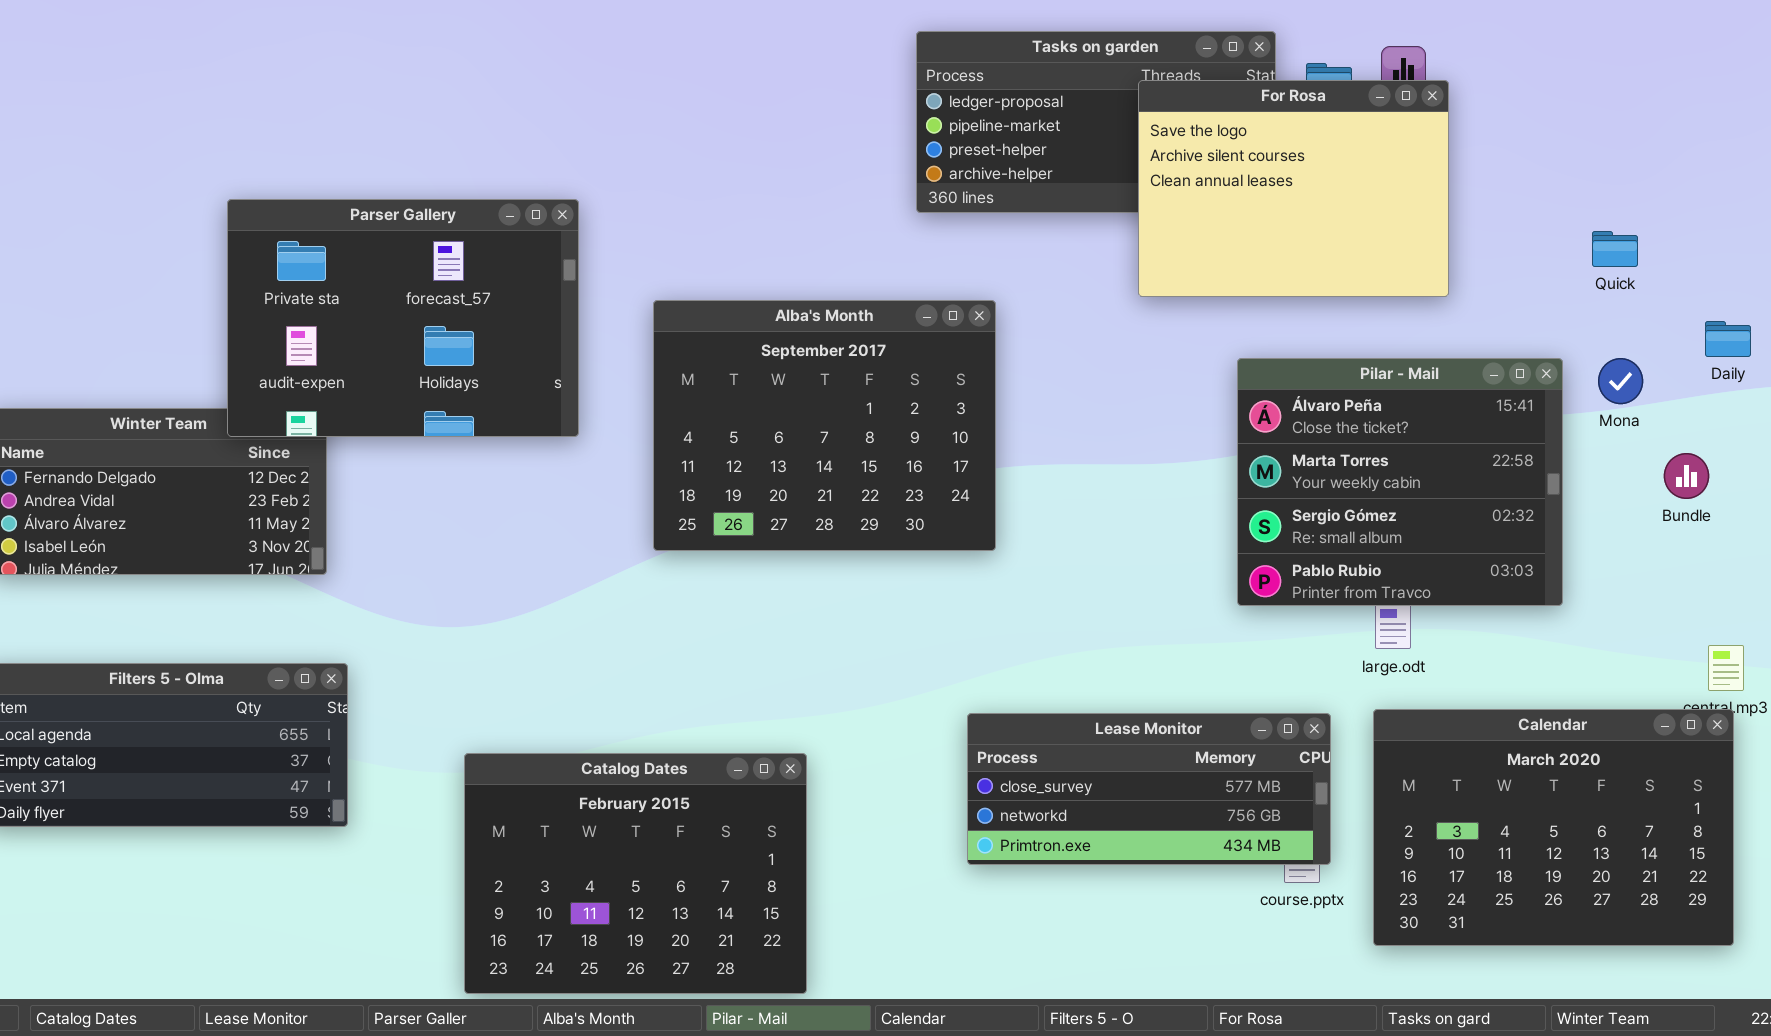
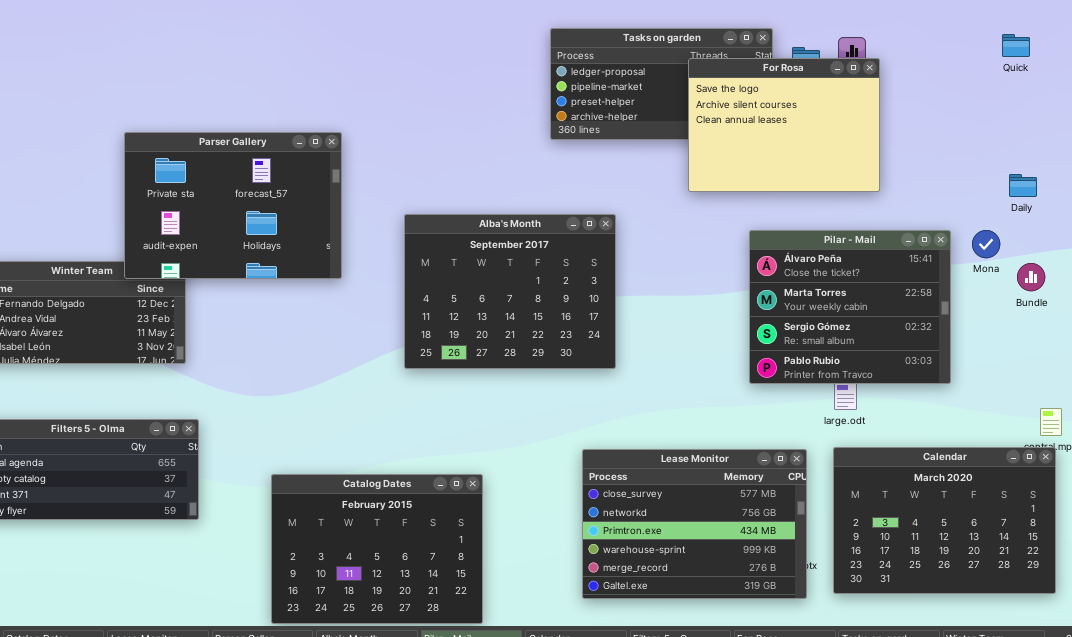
Quick: [1592,231,1638,267] -> [1002,34,1030,57], moved
Alba's Month: [653,300,996,551] -> [404,214,616,369], moved
Daily: [1705,321,1751,357] -> [1009,174,1037,197], moved
Bundle: [1664,453,1709,499] -> [1017,263,1045,291], moved
Lease Monitor: [967,713,1331,865] -> [582,449,807,599], resized

